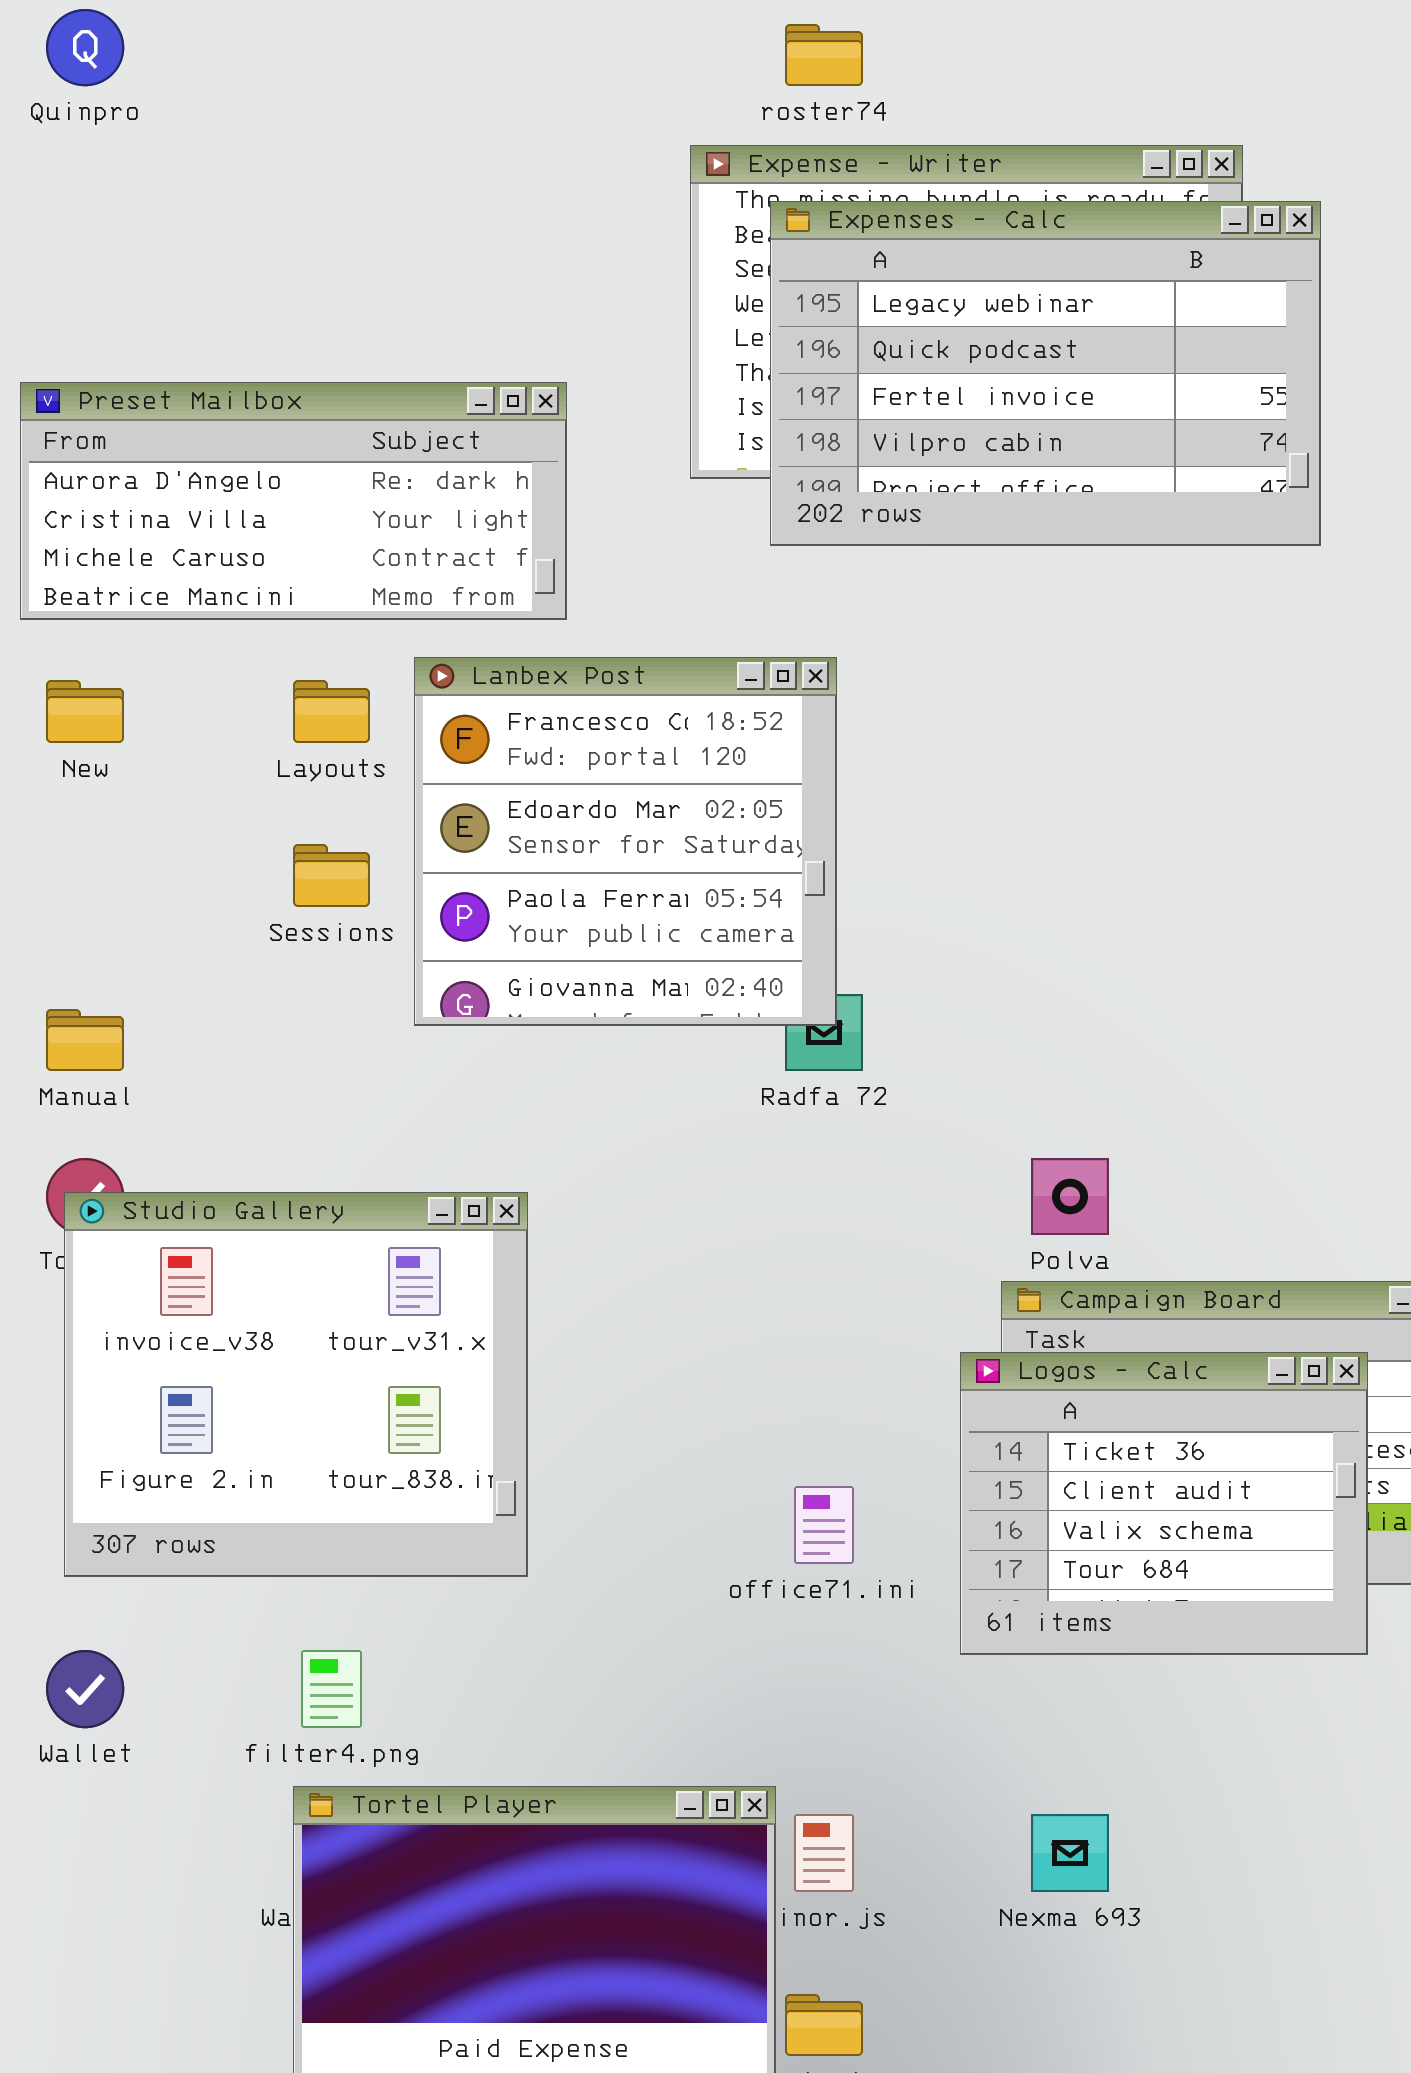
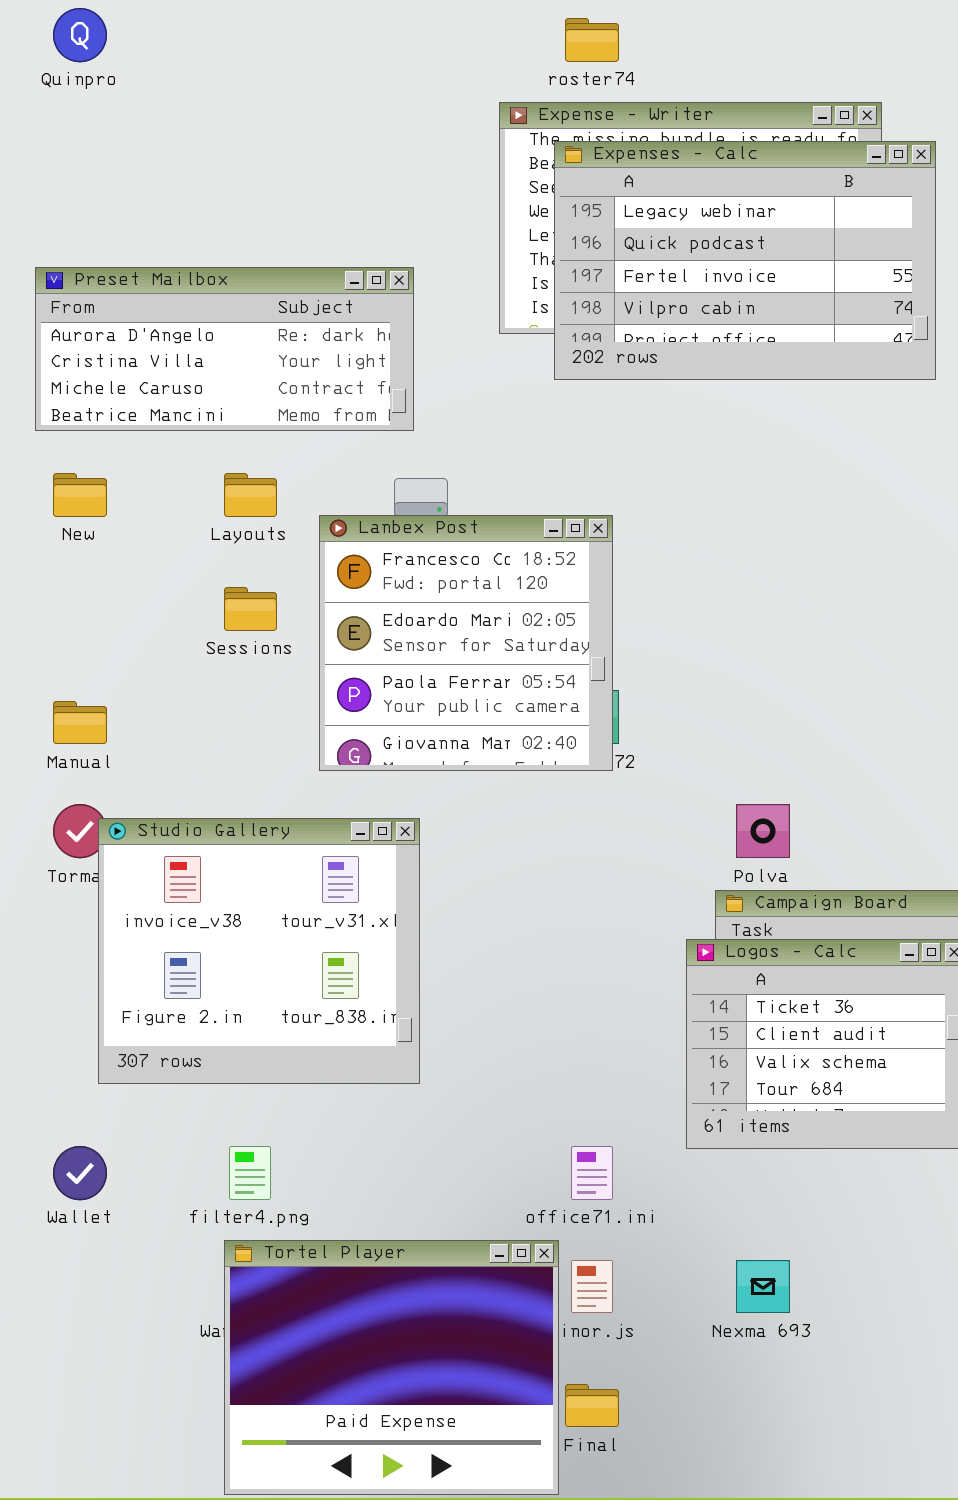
Lanbex Post: [414,657,837,1026] -> [319,515,613,771], moved
Studio Gallery: [64,1192,528,1577] -> [98,818,420,1084], moved
office71.ini: [794,1486,854,1564] -> [571,1146,613,1200], moved

